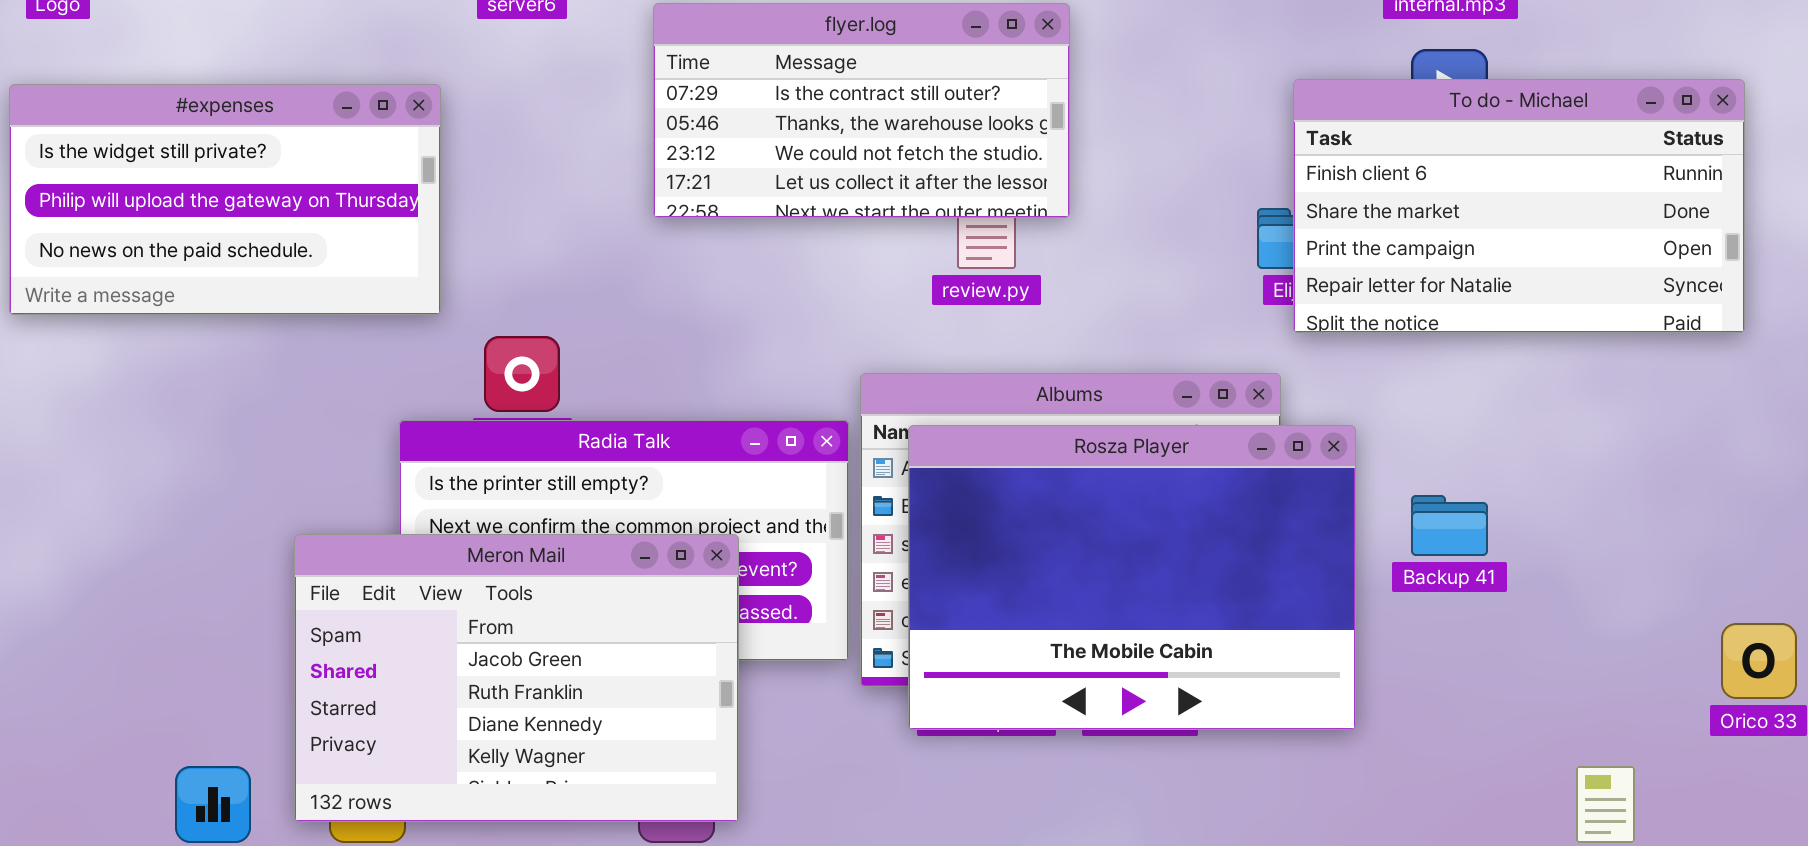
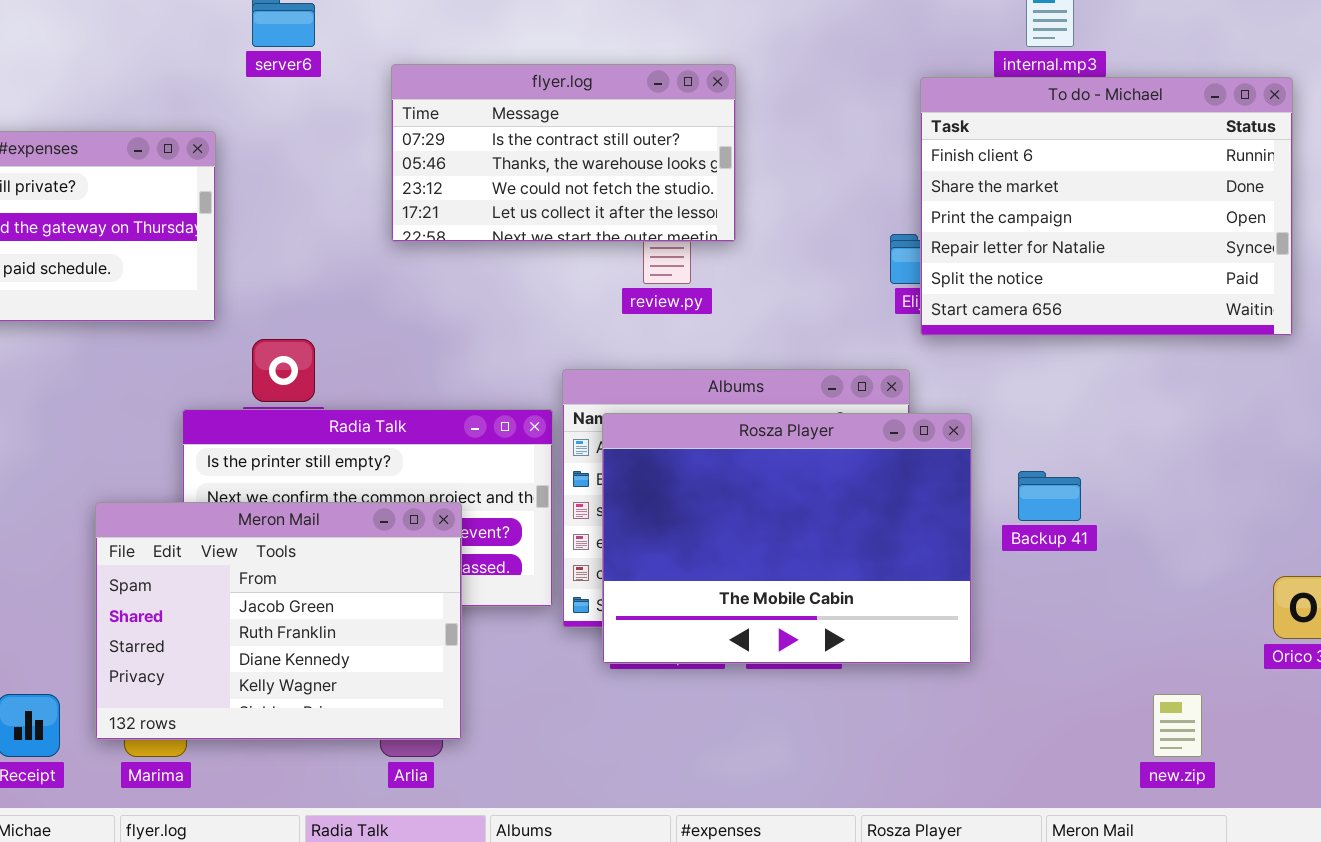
To do - Michael: [1293,79,1745,333] -> [920,77,1293,336], resized

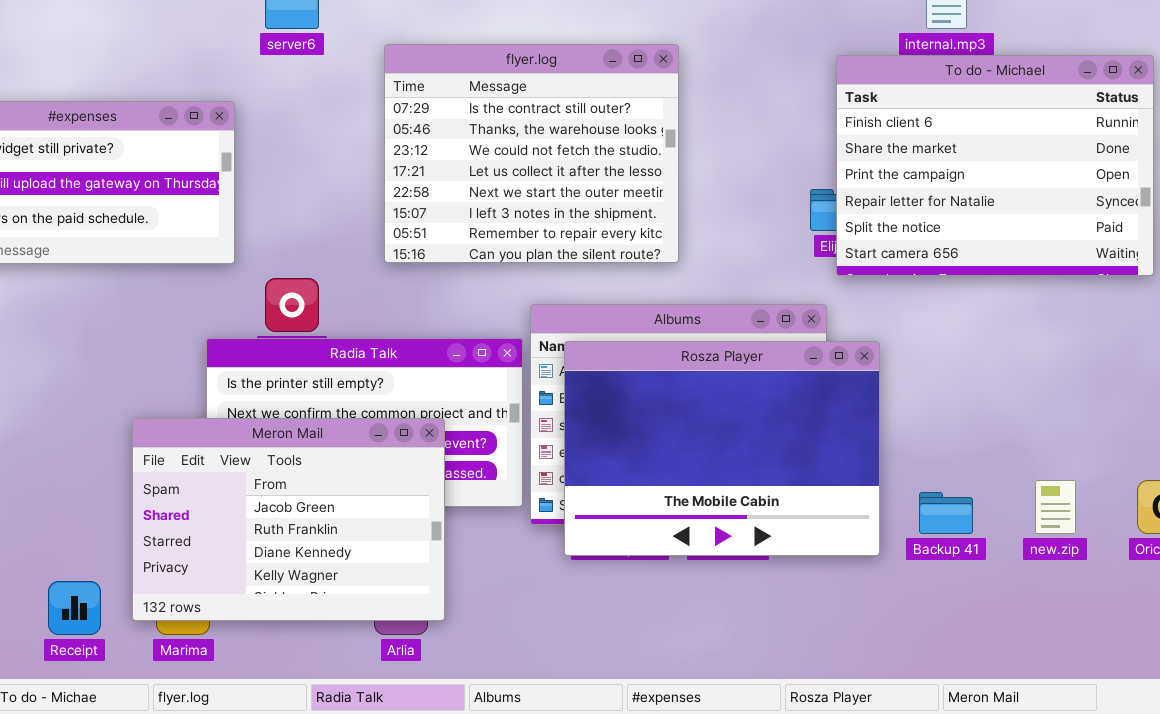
flyer.log: [391,64,736,242] -> [384,44,679,263], resized
Backup 41: [1018,471,1081,521] -> [919,492,973,534], moved
new.zip: [1153,694,1202,757] -> [1035,480,1076,534], moved

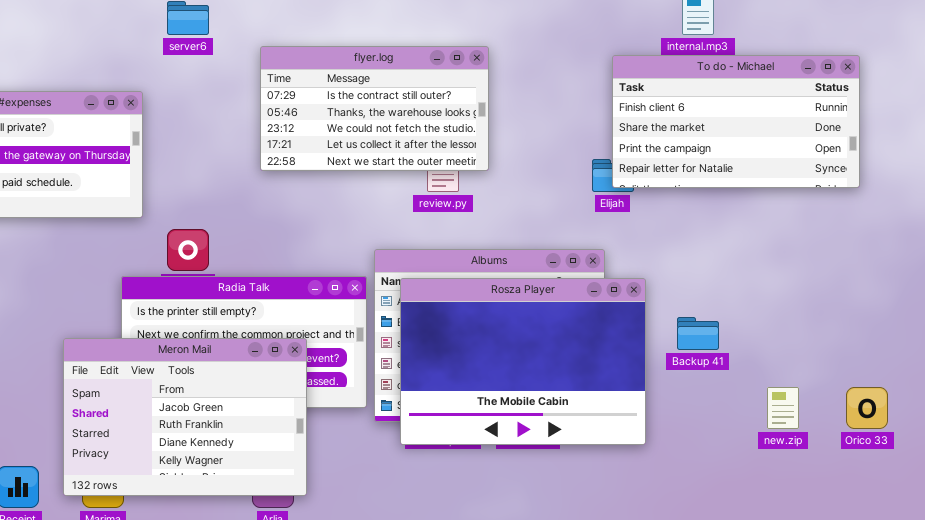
flyer.log: [384,44,679,263] -> [260,46,489,171], resized
To do - Michael: [836,55,1154,276] -> [612,55,860,188], resized
Backup 41: [919,492,973,534] -> [677,317,719,350], moved

